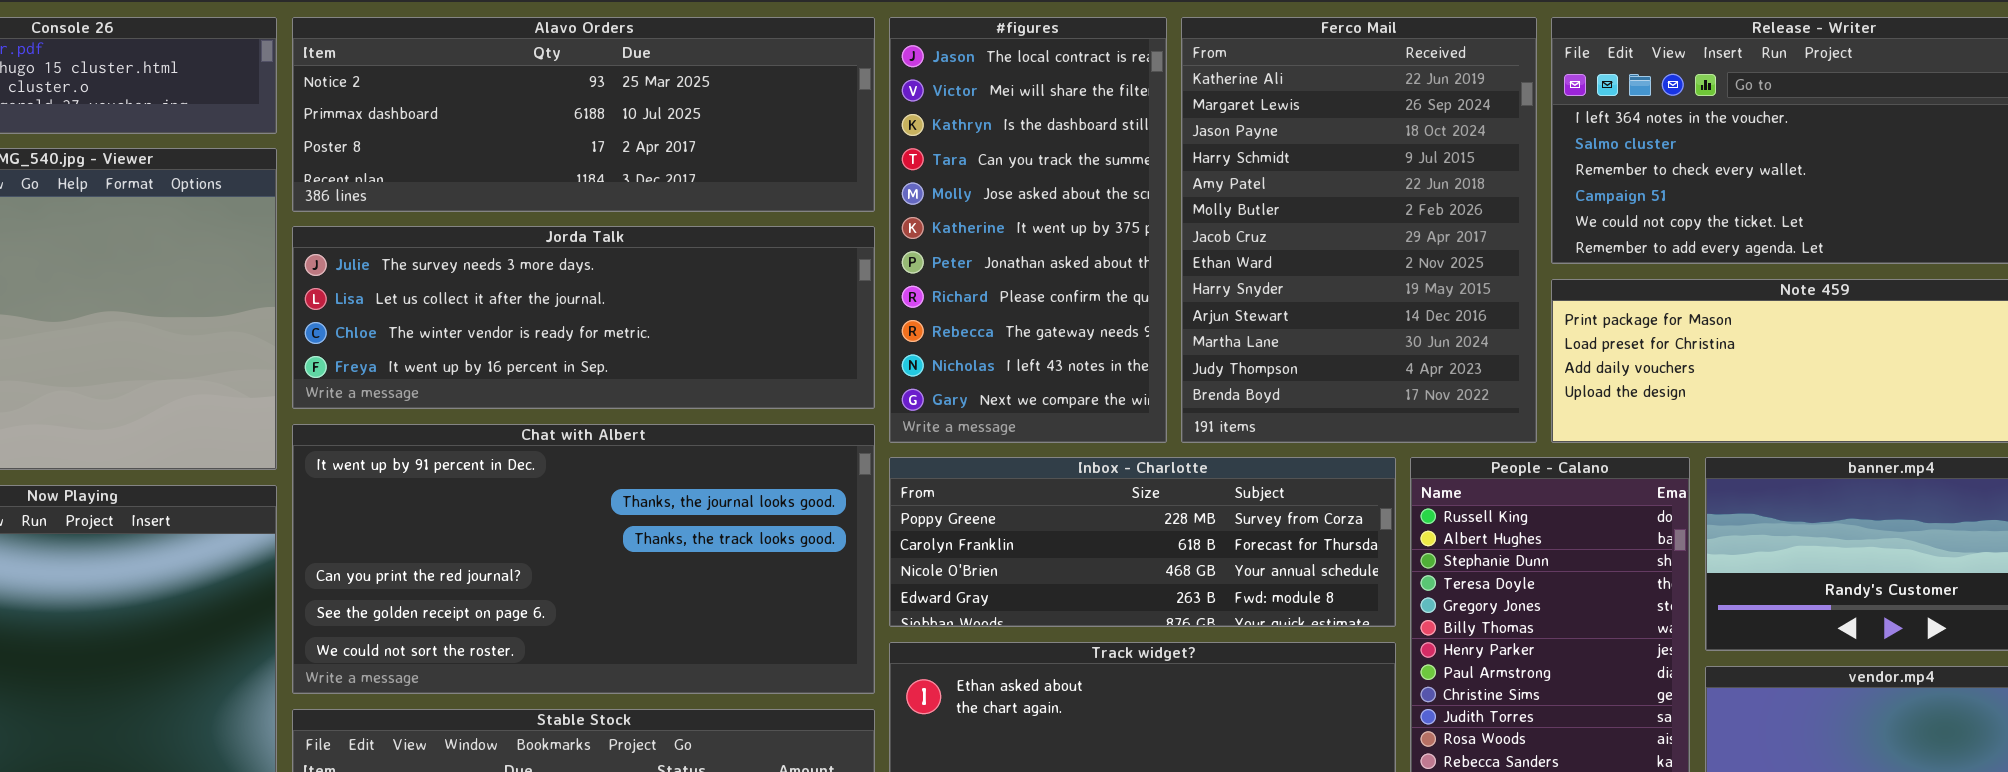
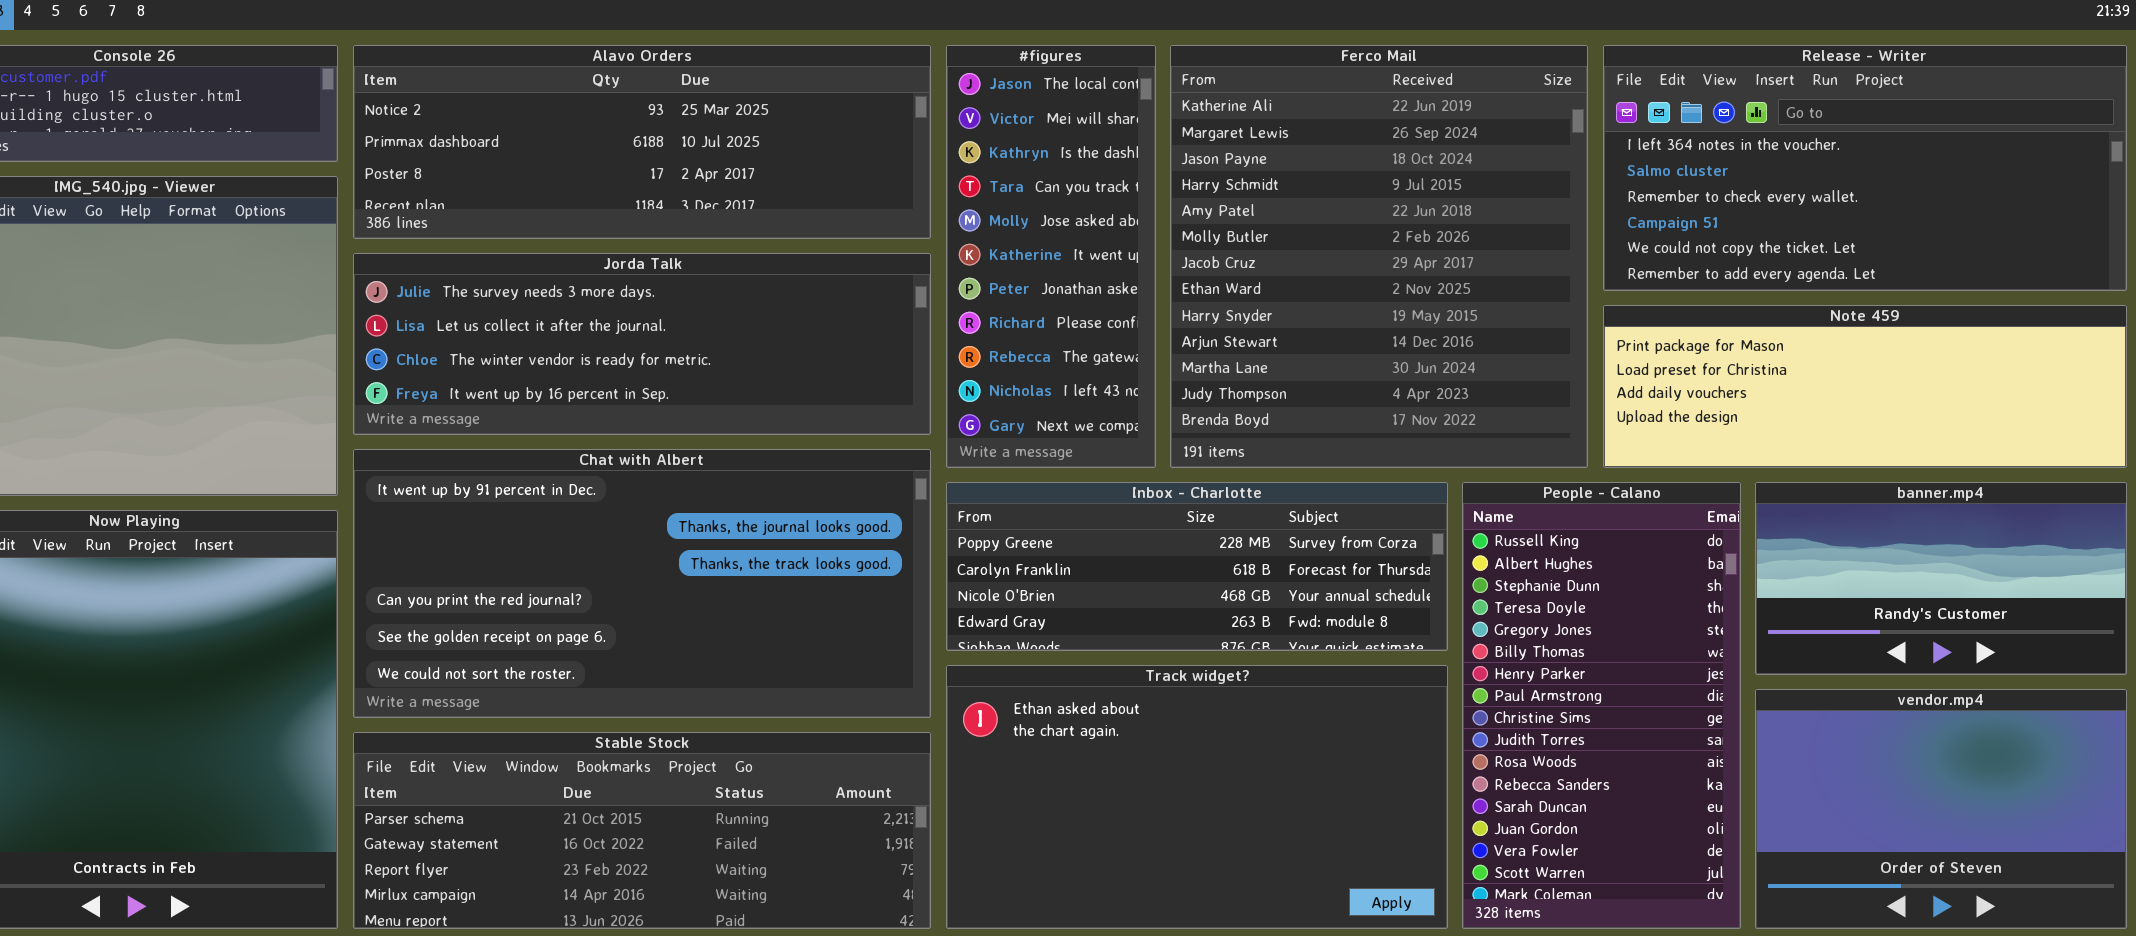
#figures: [889,17,1167,443] -> [946,45,1156,468], resized
Ferco Mail: [1181,17,1537,443] -> [1170,45,1588,468], resized

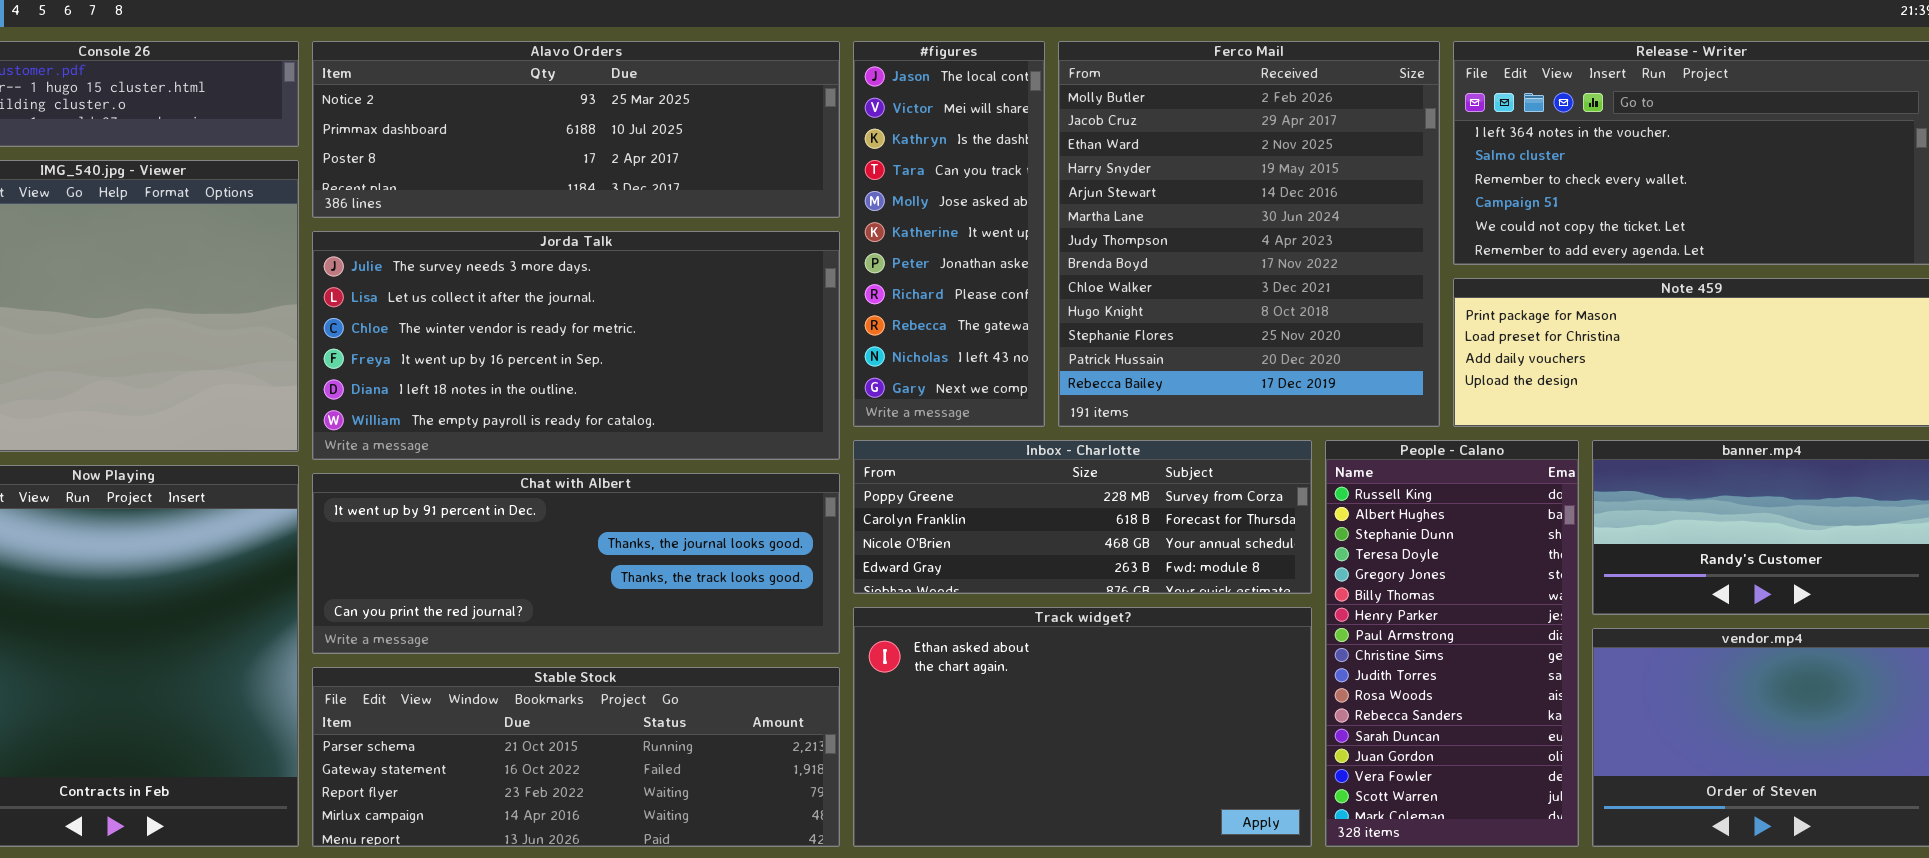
Ferco Mail: [1170,45,1588,468] -> [1058,41,1440,427], scrolled down 5 rows
Jorda Talk: [353,253,931,435] -> [312,231,840,460], resized
Chat with Albert: [353,449,931,718] -> [312,473,840,654], resized

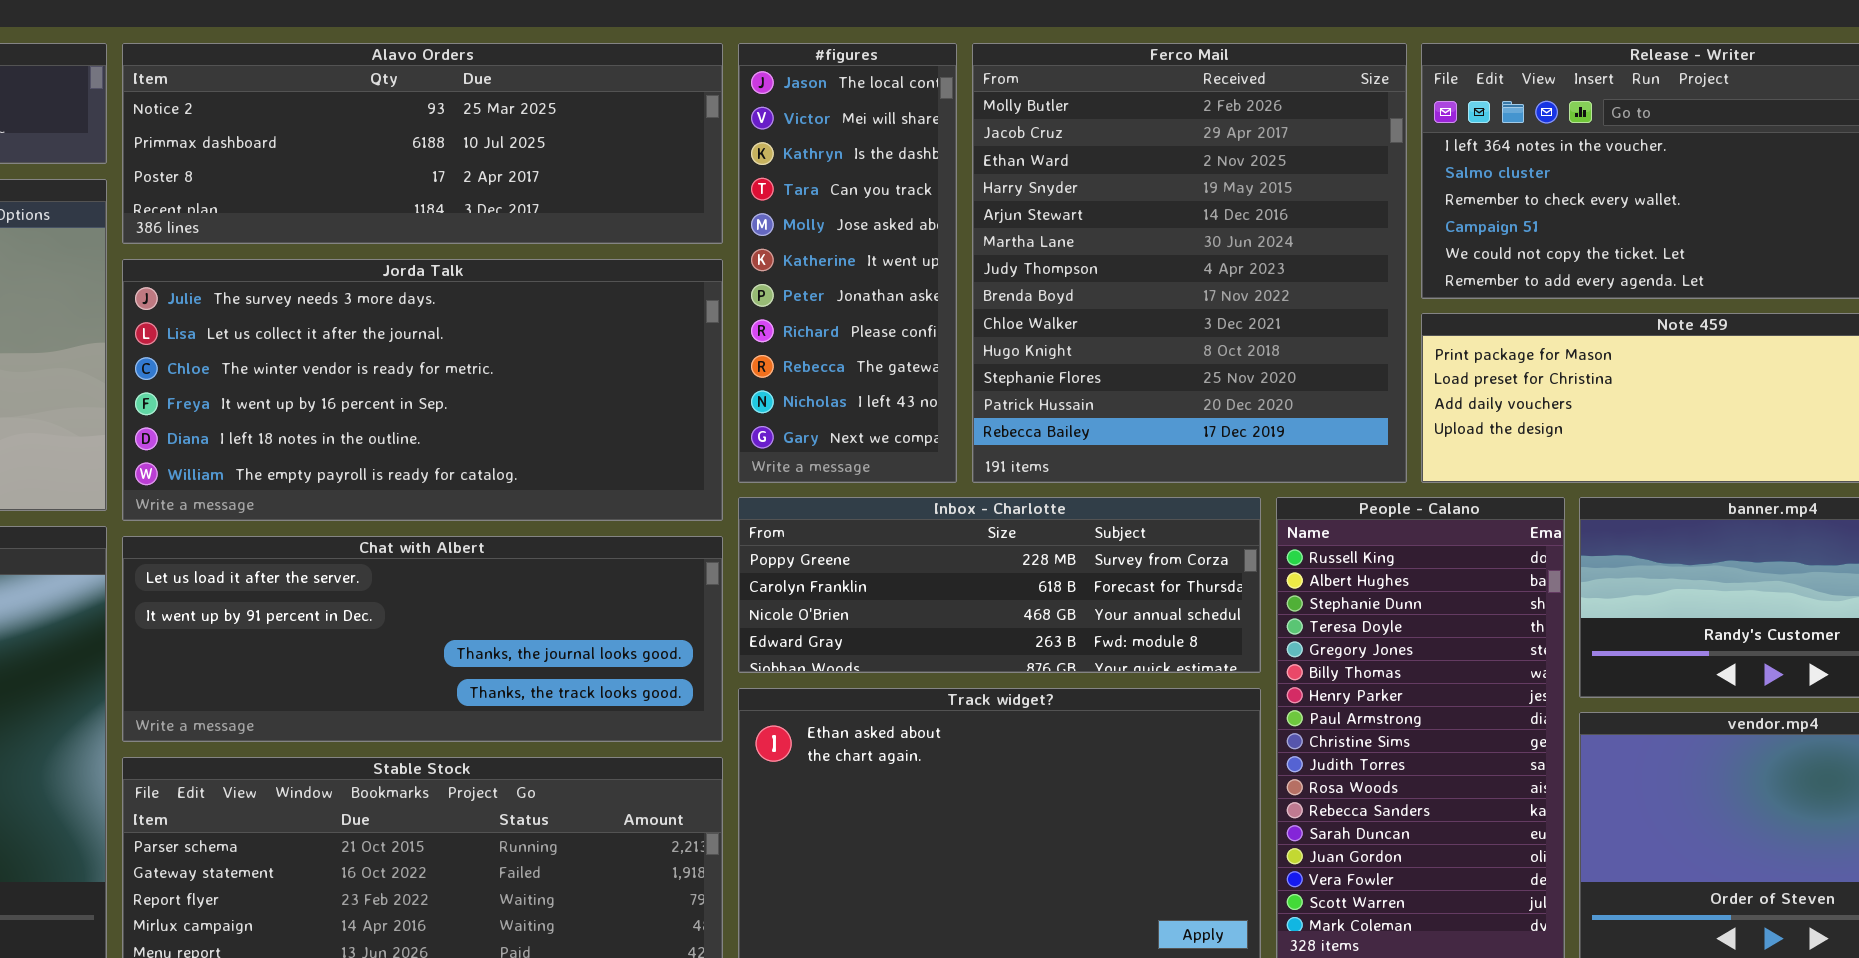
Chat with Albert: [312,473,840,654] -> [122,536,723,742], scrolled up 1 row

